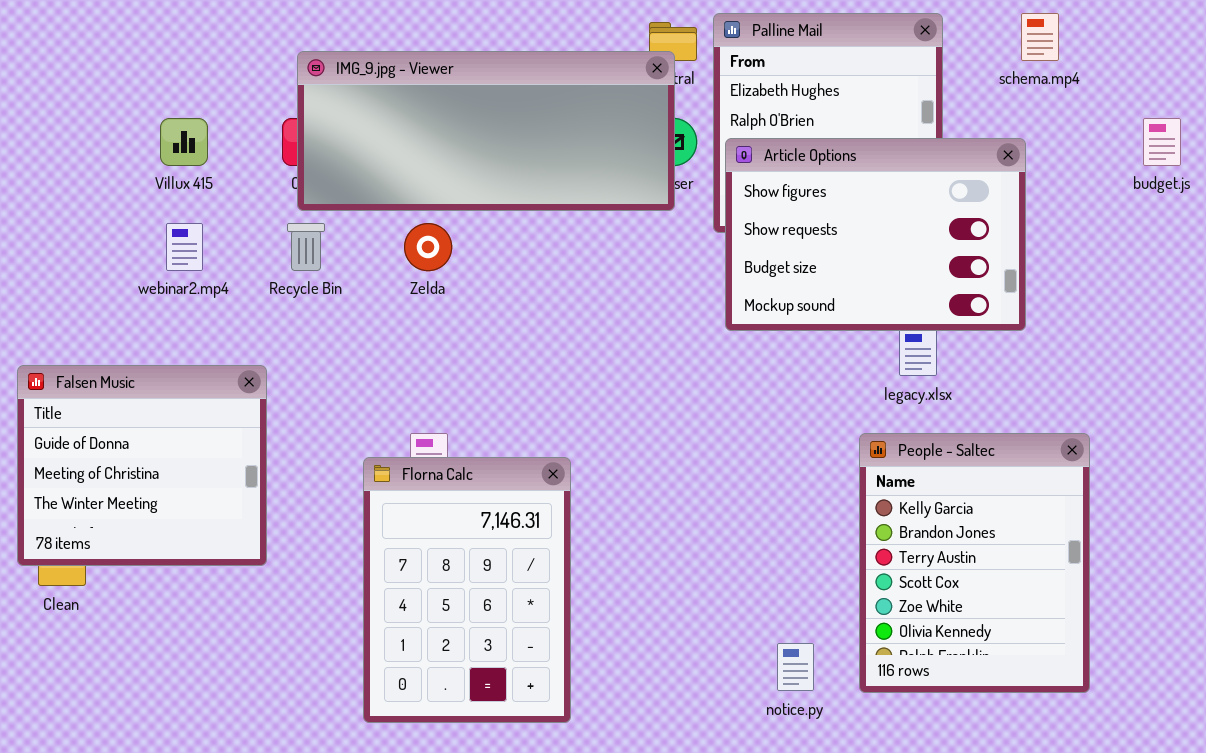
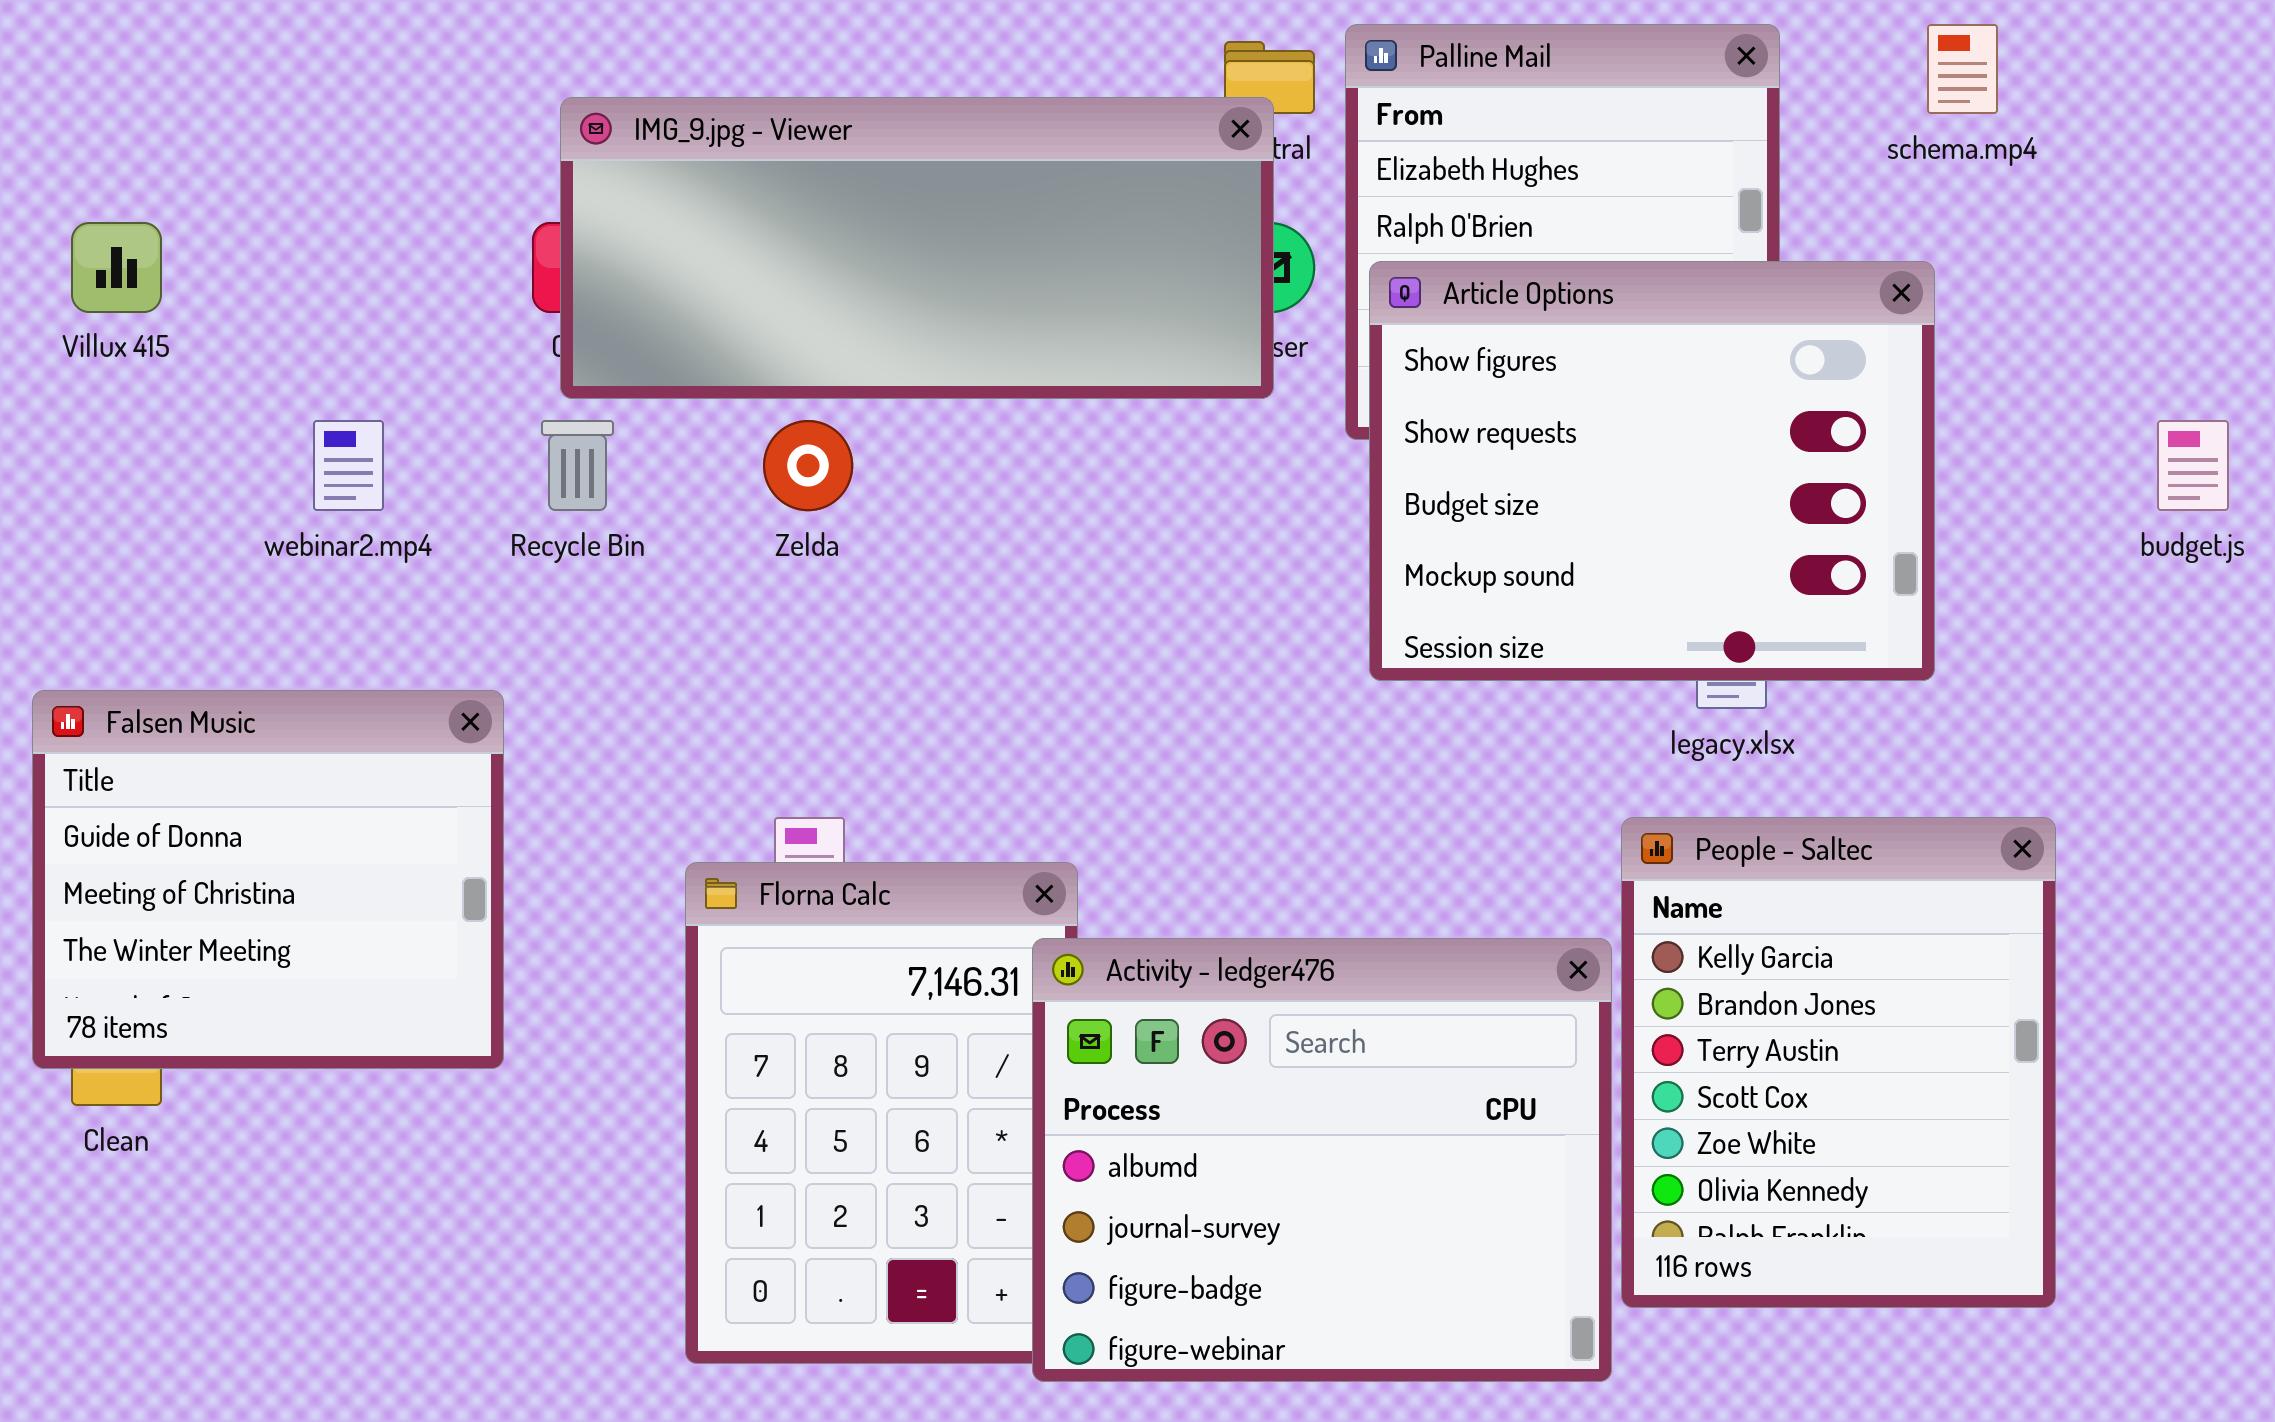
Villux 415: [160,118,208,166] -> [71,222,162,313], moved
budget.js: [1143,118,1181,166] -> [2157,420,2229,511], moved
Article Options: [725,138,1026,331] -> [1369,261,1935,681], resized
Activity - ledger476: none -> [1032,938,1612,1382], opened

